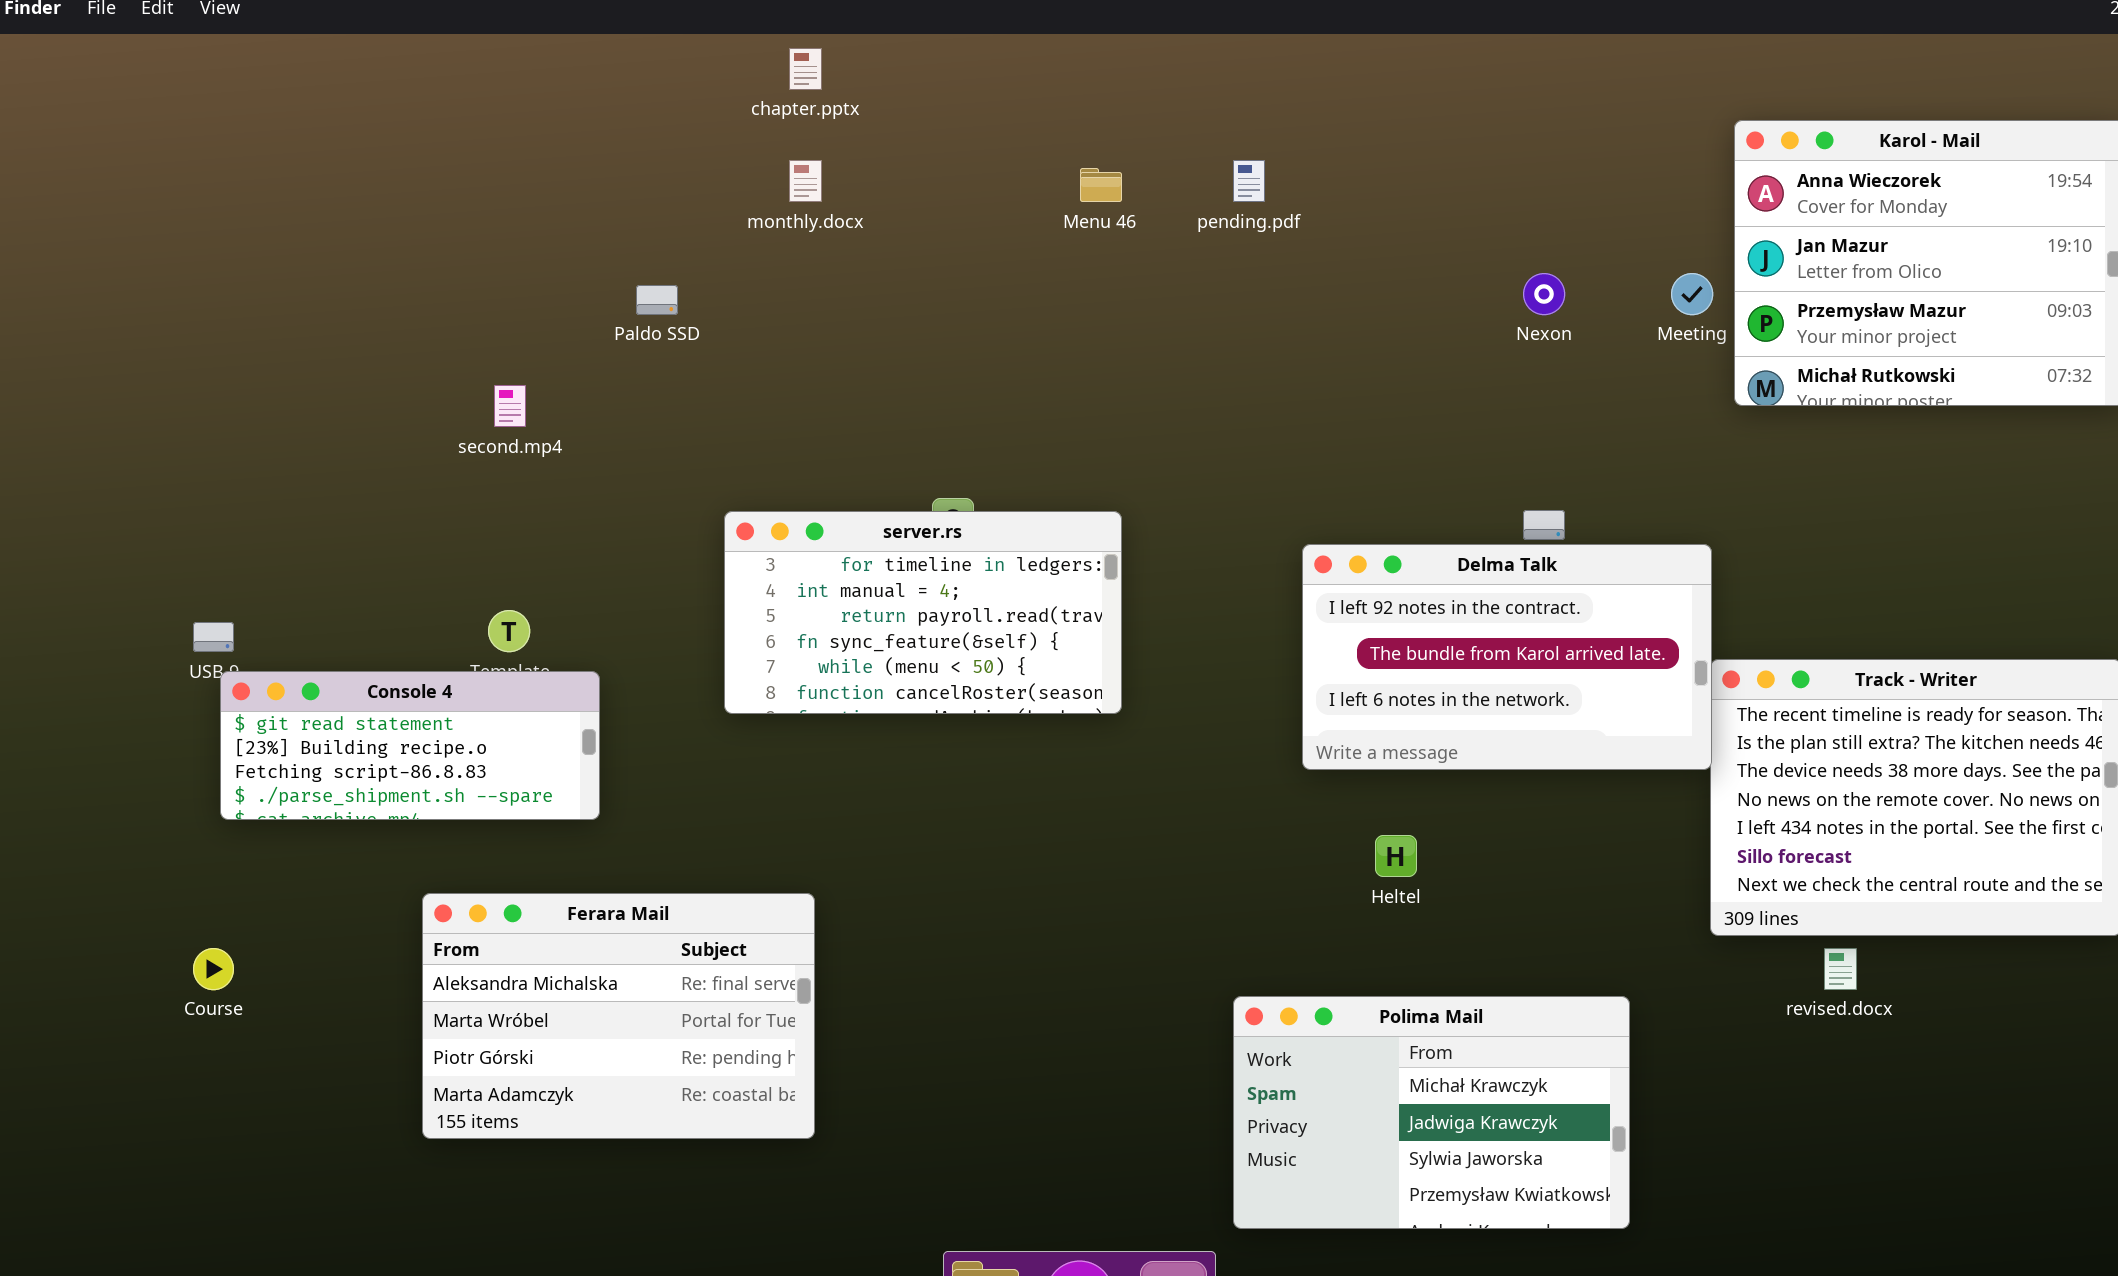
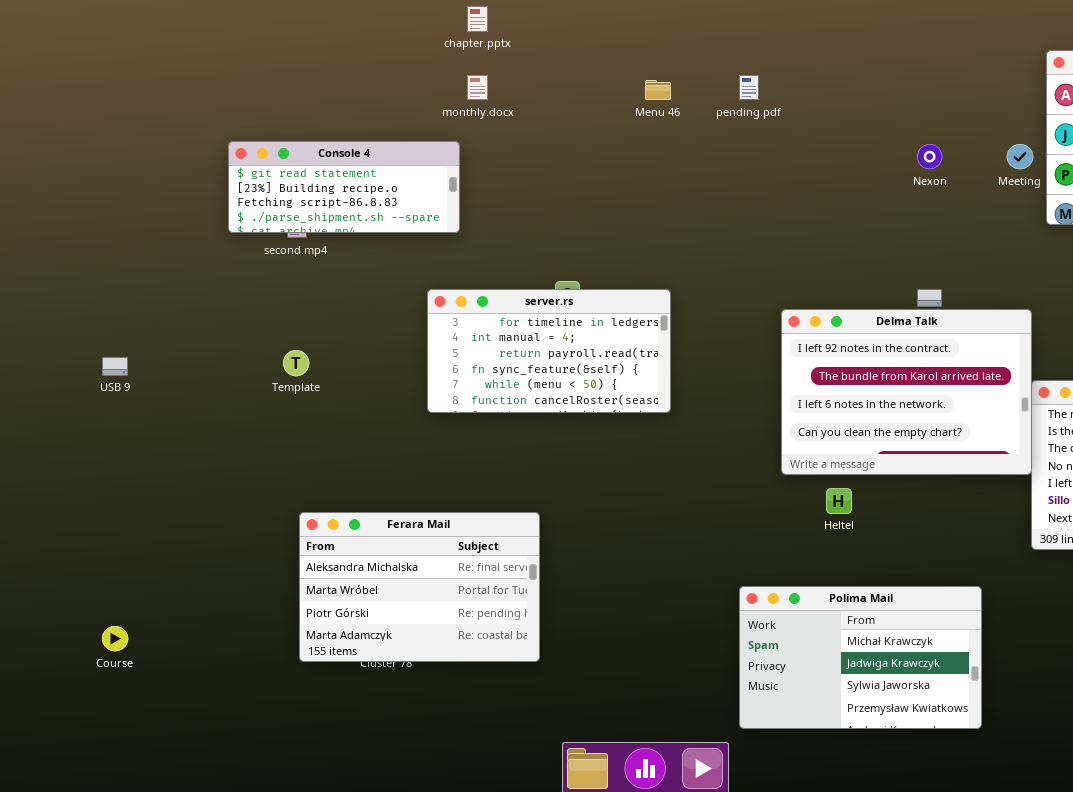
Delma Talk: [1302,544,1712,770] -> [781,309,1032,475], resized
Console 4: [220,671,600,820] -> [228,141,460,233], moved
Ferara Mail: [422,893,815,1139] -> [299,512,540,662], moved
Course: [193,948,234,990] -> [102,626,128,651], moved

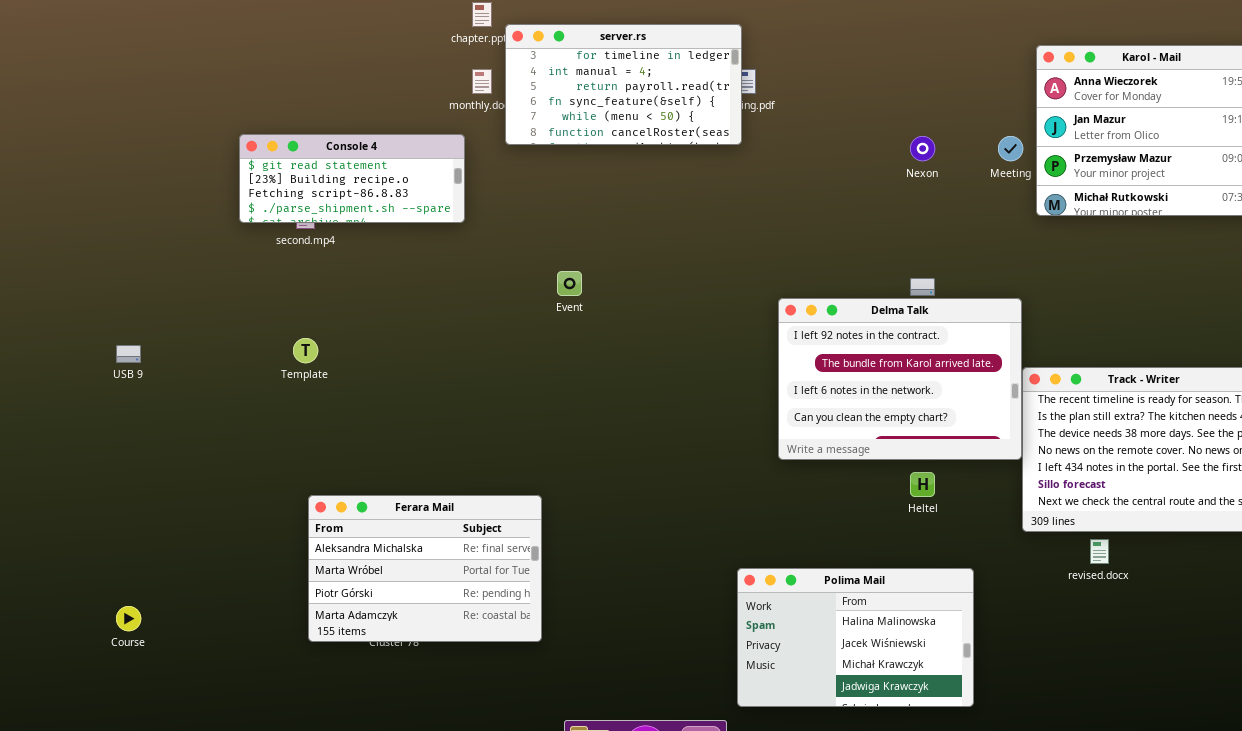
server.rs: [427,289,671,413] -> [505,24,742,145], moved
Heltel: [826,488,852,514] -> [910,472,935,497], moved
Polima Mail: [739,586,982,729] -> [737,568,974,707], scrolled up 2 rows

